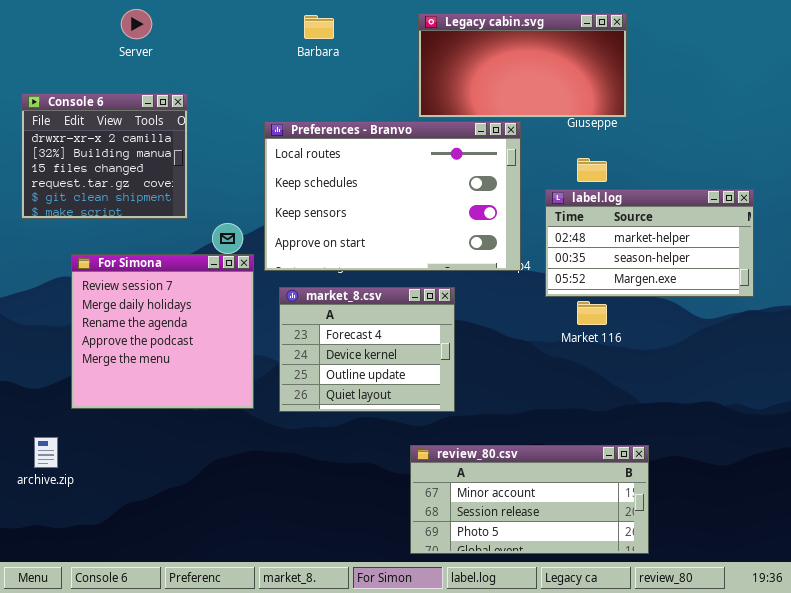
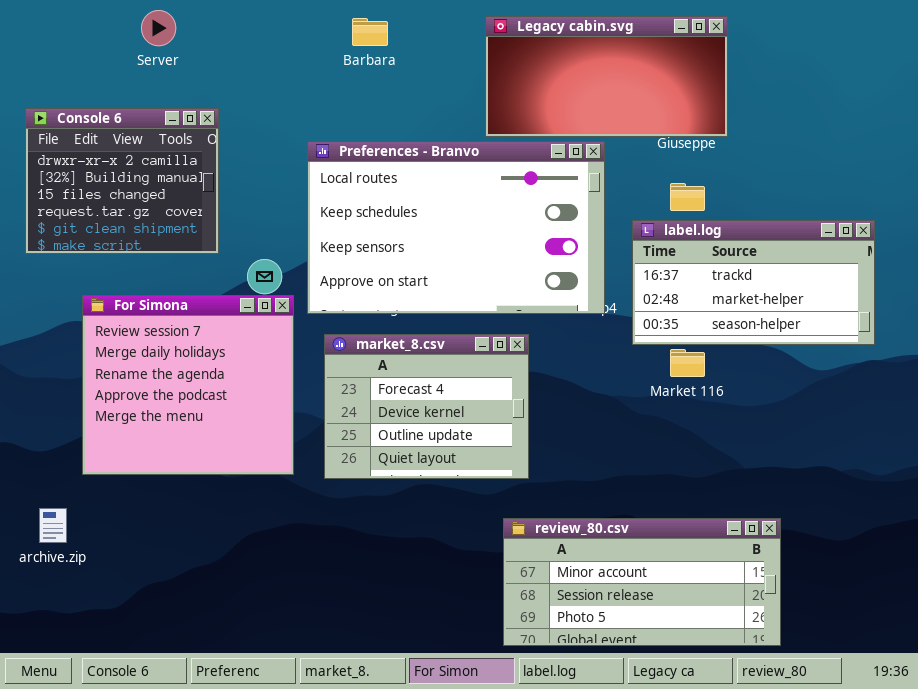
label.log: [545,189,754,297] -> [632,220,875,345], scrolled up 1 row
review_80.csv: [410,445,649,554] -> [503,518,781,646], moved

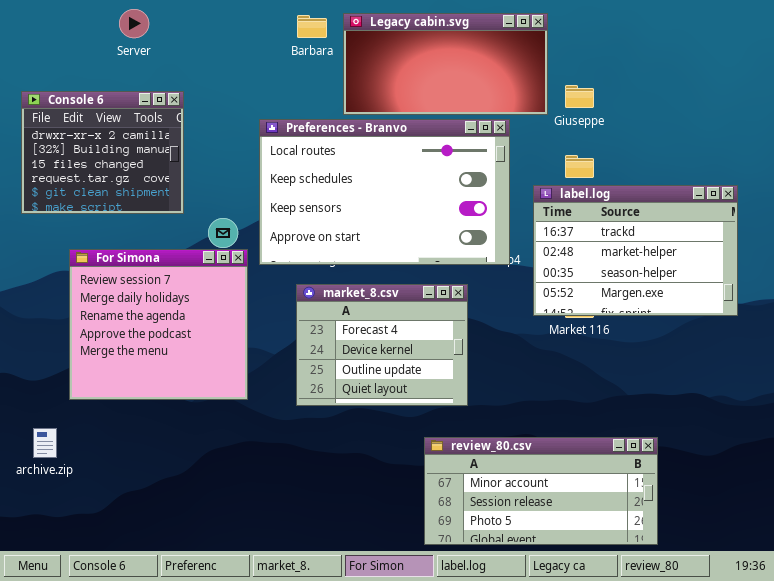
Legacy cabin.svg: [485,16,728,137] -> [343,13,548,115], moved
label.log: [632,220,875,345] -> [533,185,738,316], resized
market_8.csv: [324,334,529,479] -> [296,284,468,406], moved

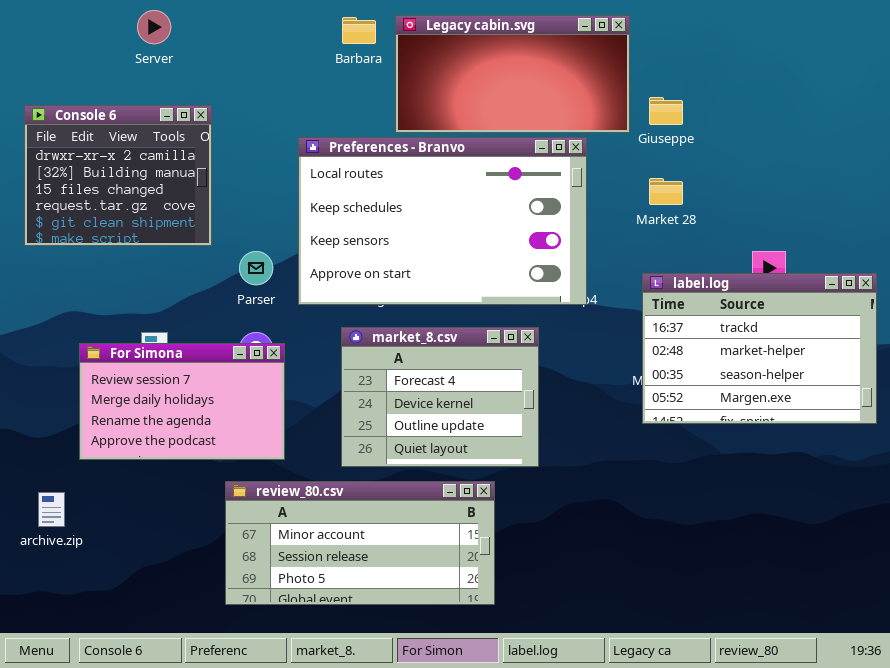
label.log: [533,185,738,316] -> [642,273,877,424], moved
For Simona: [69,249,248,400] -> [79,343,285,460], resized
review_80.csv: [424,437,658,545] -> [225,481,495,605], moved

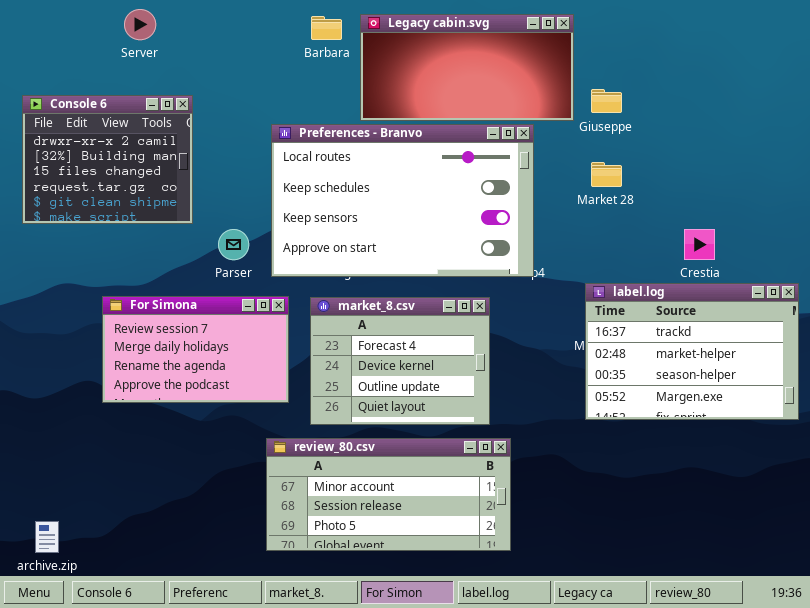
label.log: [642,273,877,424] -> [585,283,799,420], moved
For Simona: [79,343,285,460] -> [102,296,289,403], moved
review_80.csv: [225,481,495,605] -> [266,438,511,551], moved
archive.zip: [38,492,65,527] -> [35,521,59,553], moved

